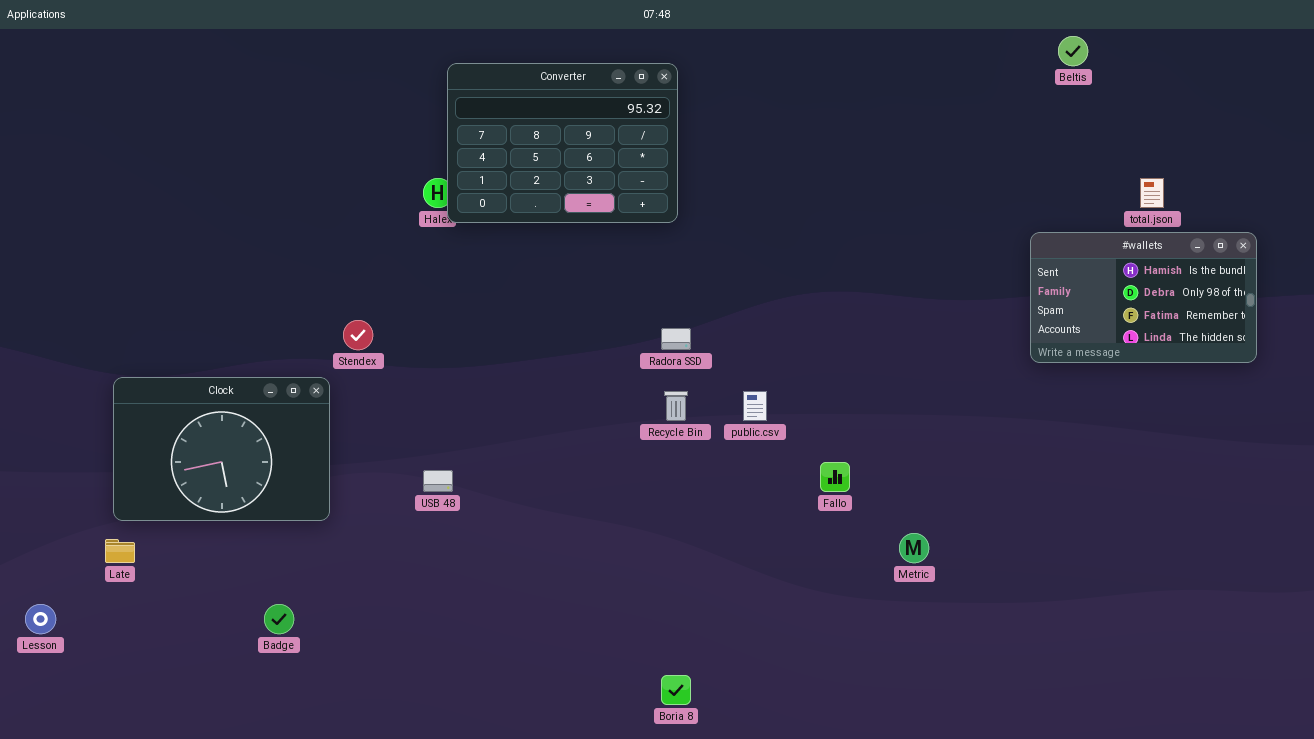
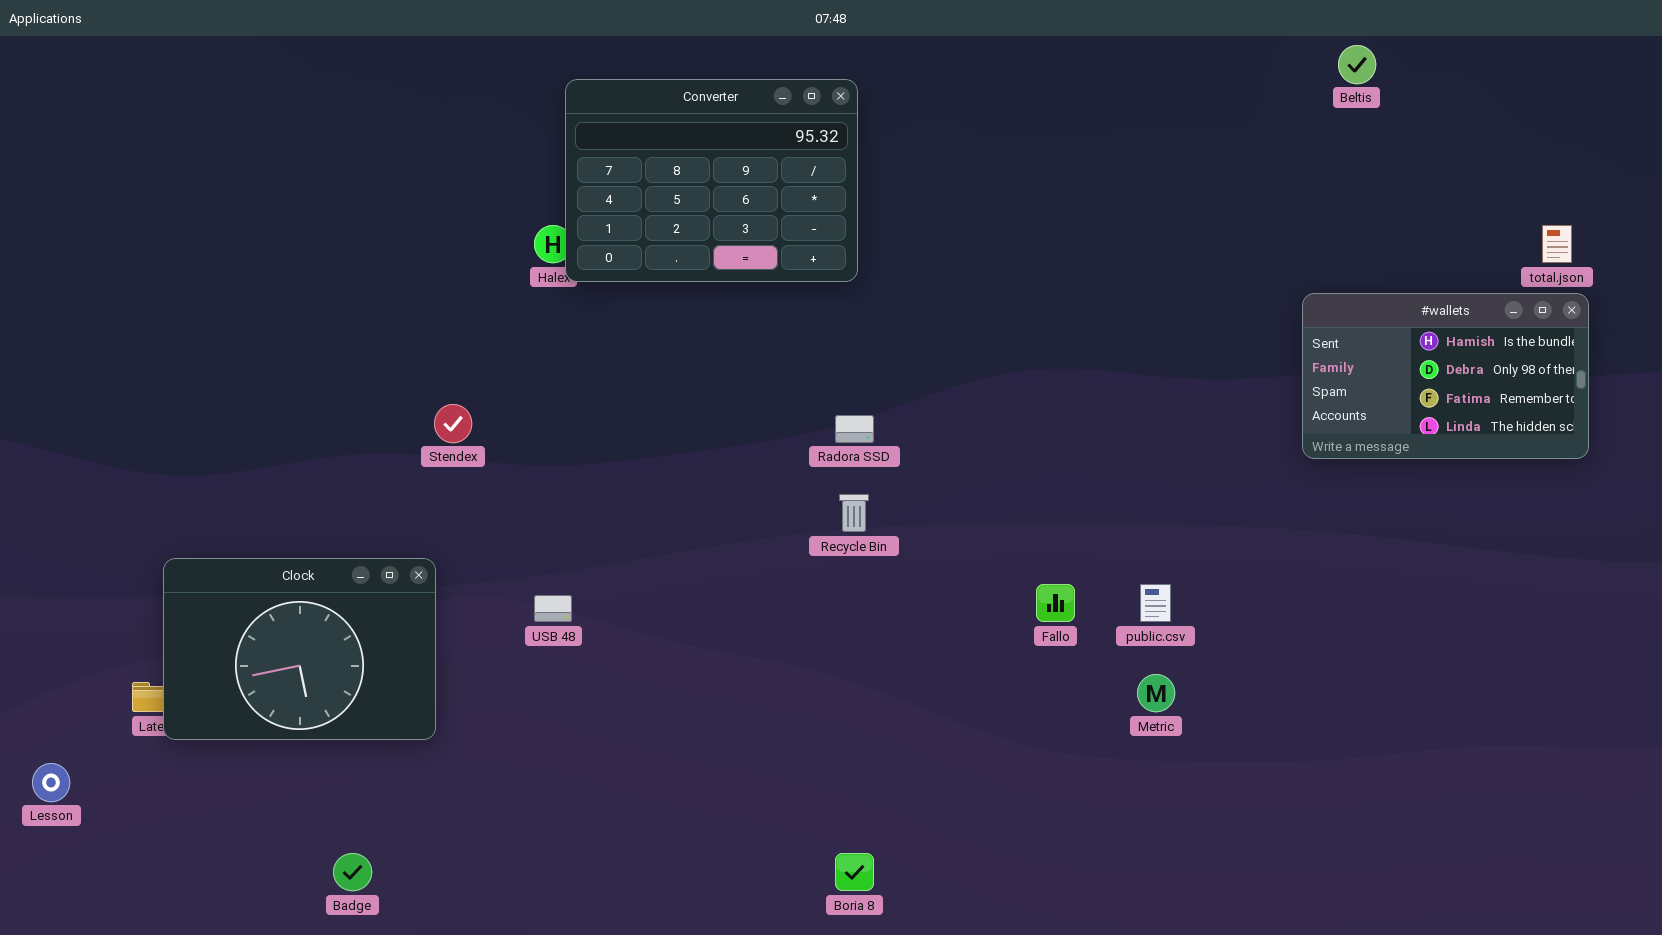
total.json: [1140,178,1164,208] -> [1542,225,1572,263], moved
Clock: [113,377,330,521] -> [163,558,436,740], moved
public.csv: [743,391,767,421] -> [1140,584,1171,622], moved
Badge: [264,604,294,634] -> [333,853,372,891], moved

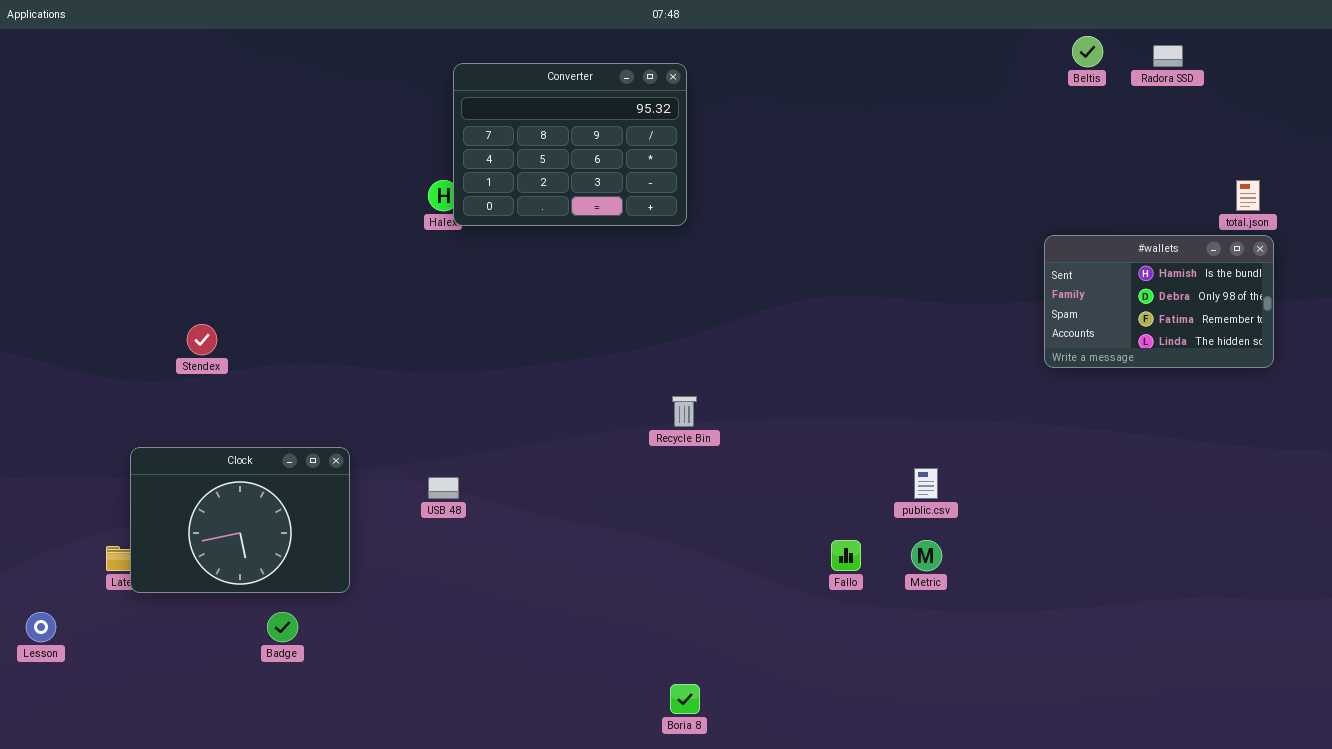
Stendex: [434,404,472,443] -> [187,324,217,355], moved
Radora SSD: [835,415,874,443] -> [1153,45,1183,67], moved
Fallo: [1036,584,1075,622] -> [831,540,861,571], moved
Badge: [333,853,372,891] -> [267,612,298,642], moved

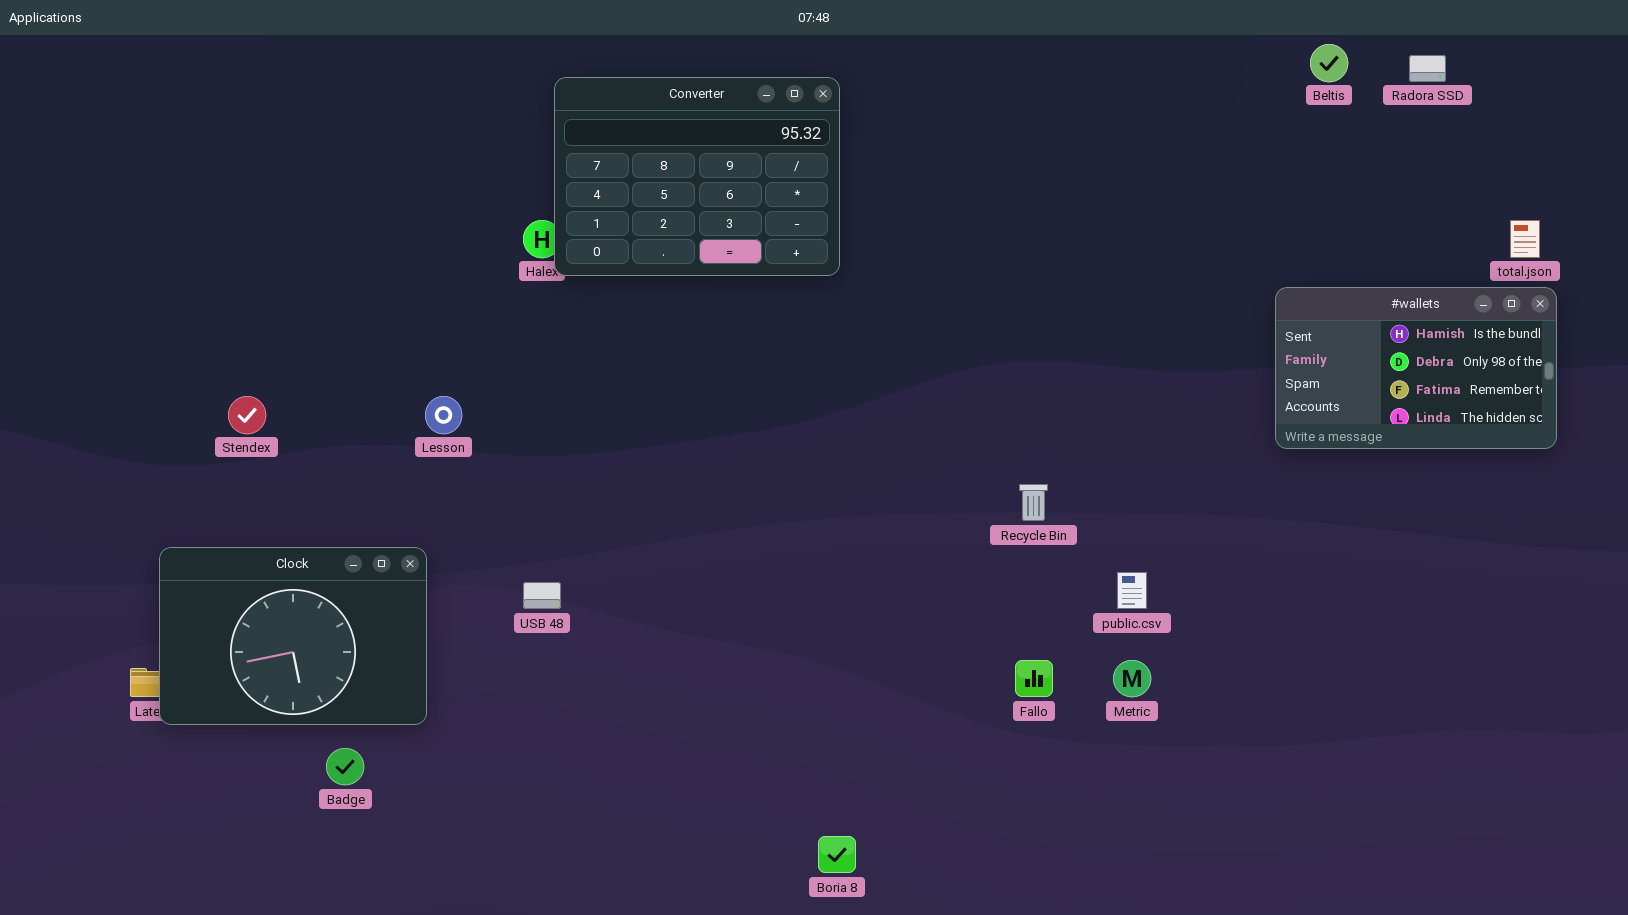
Recycle Bin: [672,396,697,427] -> [1019,484,1048,521], moved
Lesson: [26,612,56,642] -> [425,396,462,434], moved

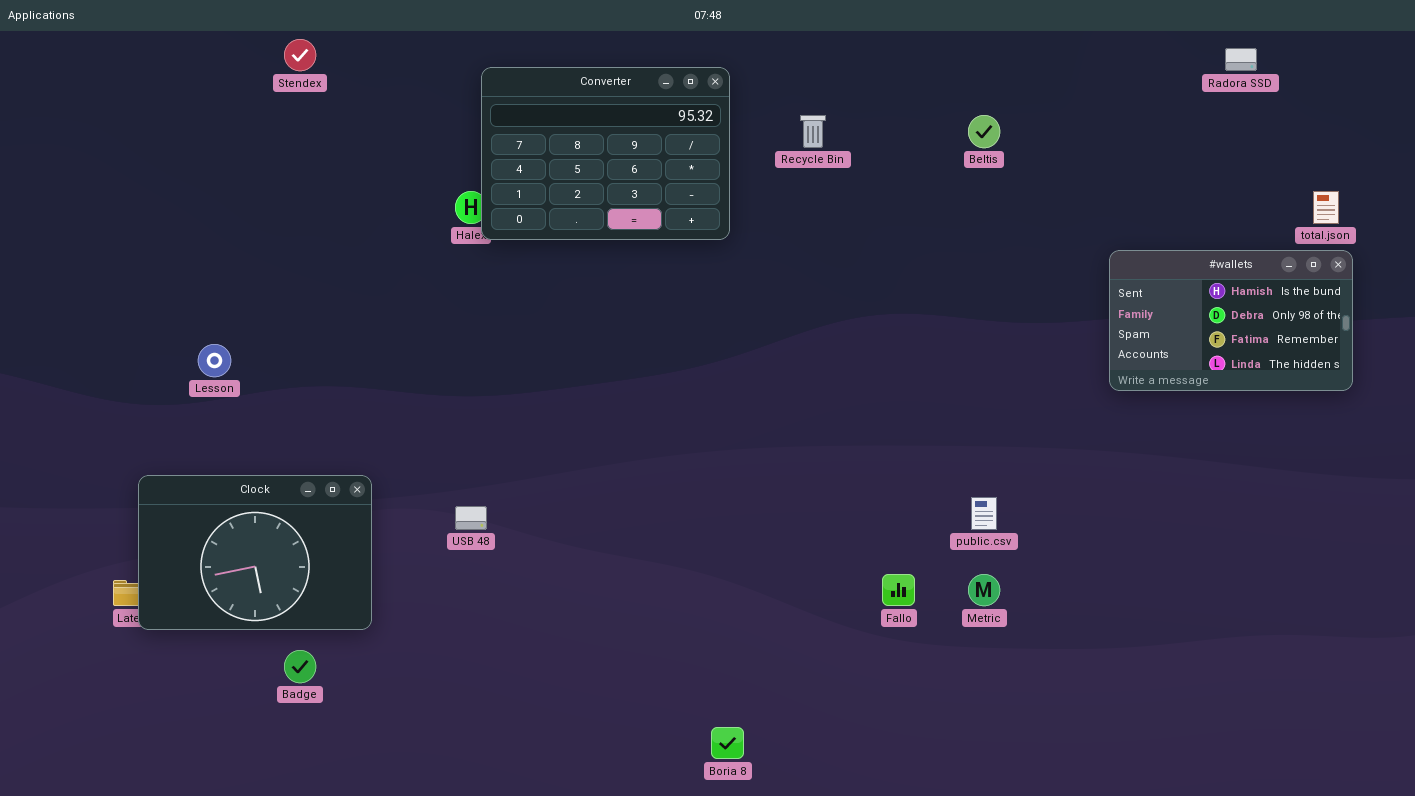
Beltis: [1310,44,1348,82] -> [968,115,1000,148], moved
Stendex: [228,396,266,434] -> [284,39,316,71], moved
Lesson: [425,396,462,434] -> [198,344,231,377], moved
Recycle Bin: [1019,484,1048,521] -> [800,115,826,148], moved

